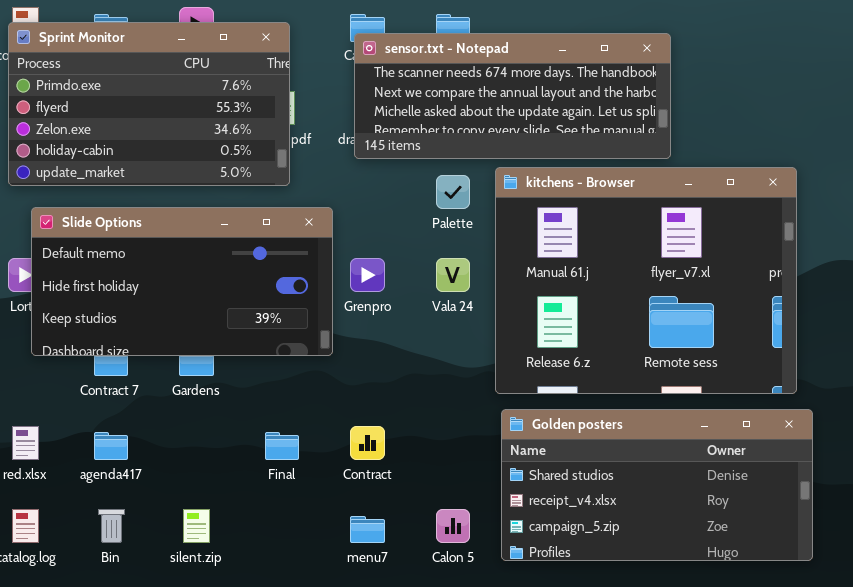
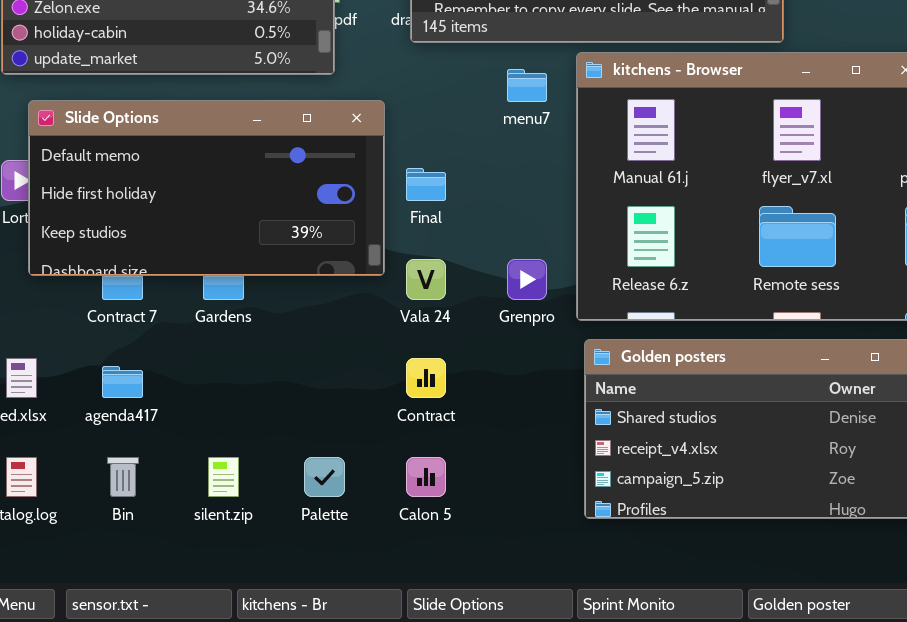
Palette: [436,175,470,209] -> [304,457,345,497], moved
Grenpro: [350,258,385,292] -> [507,259,547,300], moved
Vala 24: [436,258,470,292] -> [406,259,446,300], moved
Final: [265,432,299,460] -> [406,168,446,201], moved
Calon 5: [436,509,470,543] -> [406,457,446,497], moved
menu7: [350,516,385,543] -> [507,69,547,102], moved

